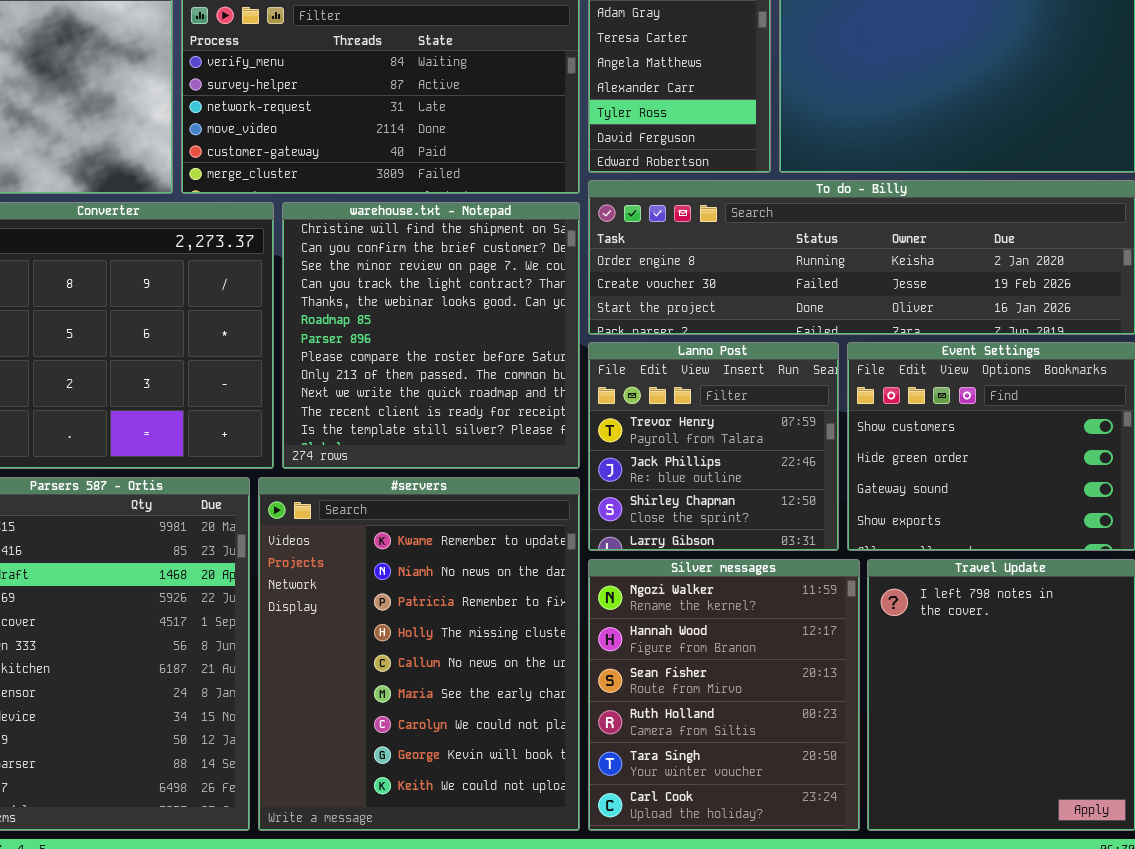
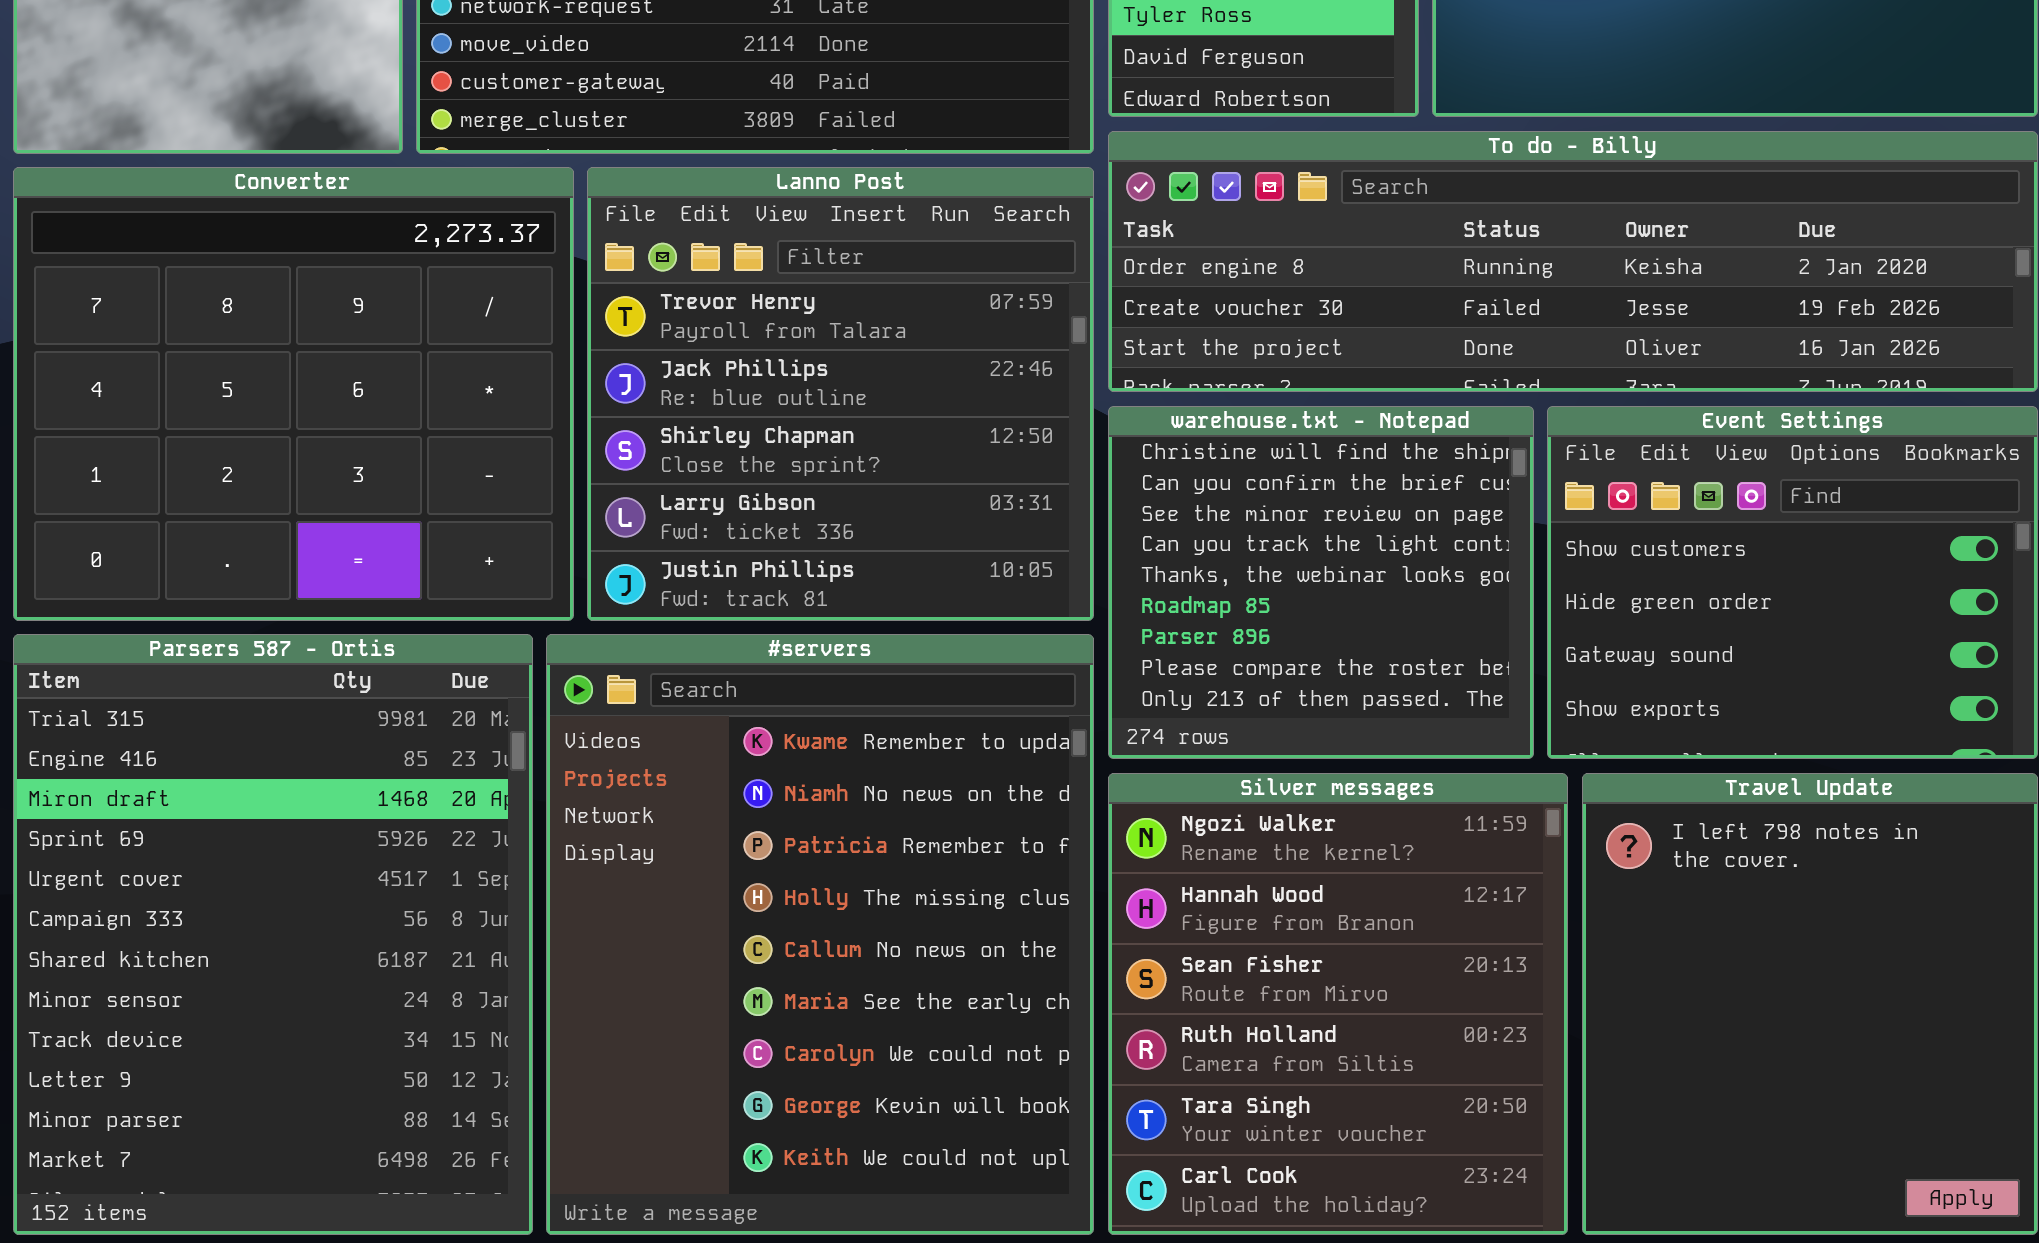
warehouse.txt - Notepad: [282,202,580,469] -> [1108,406,1534,759], moved, resized
Lanno Post: [588,342,839,551] -> [587,167,1094,621], moved, resized

